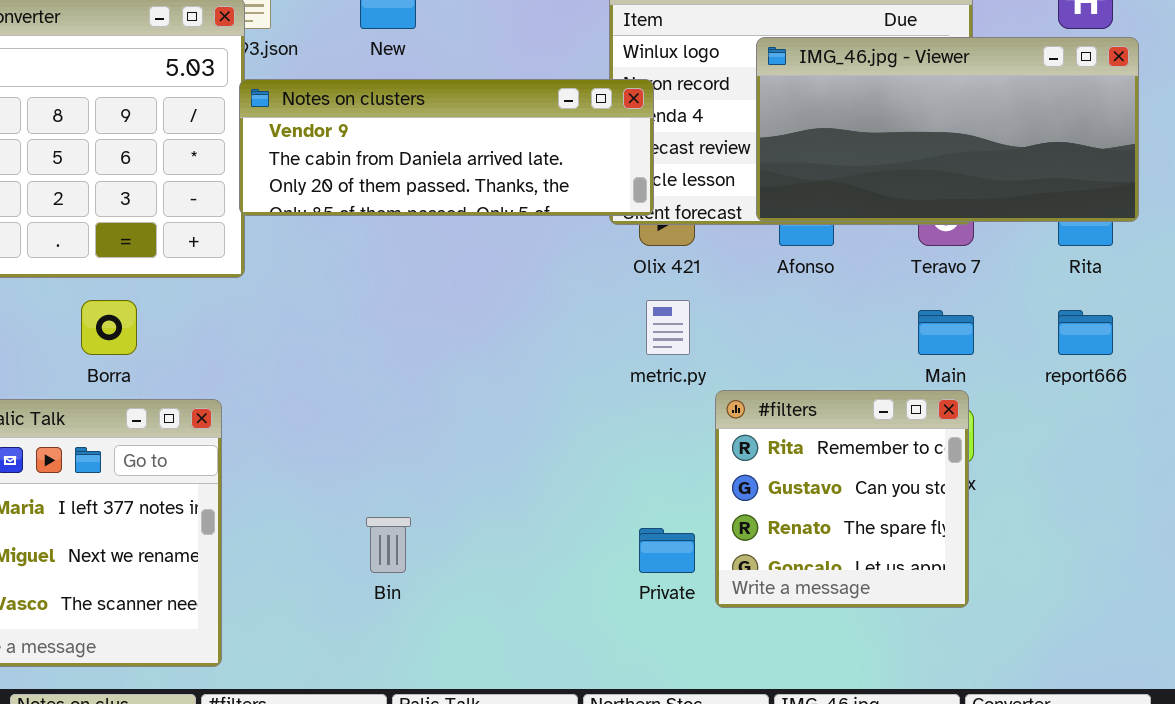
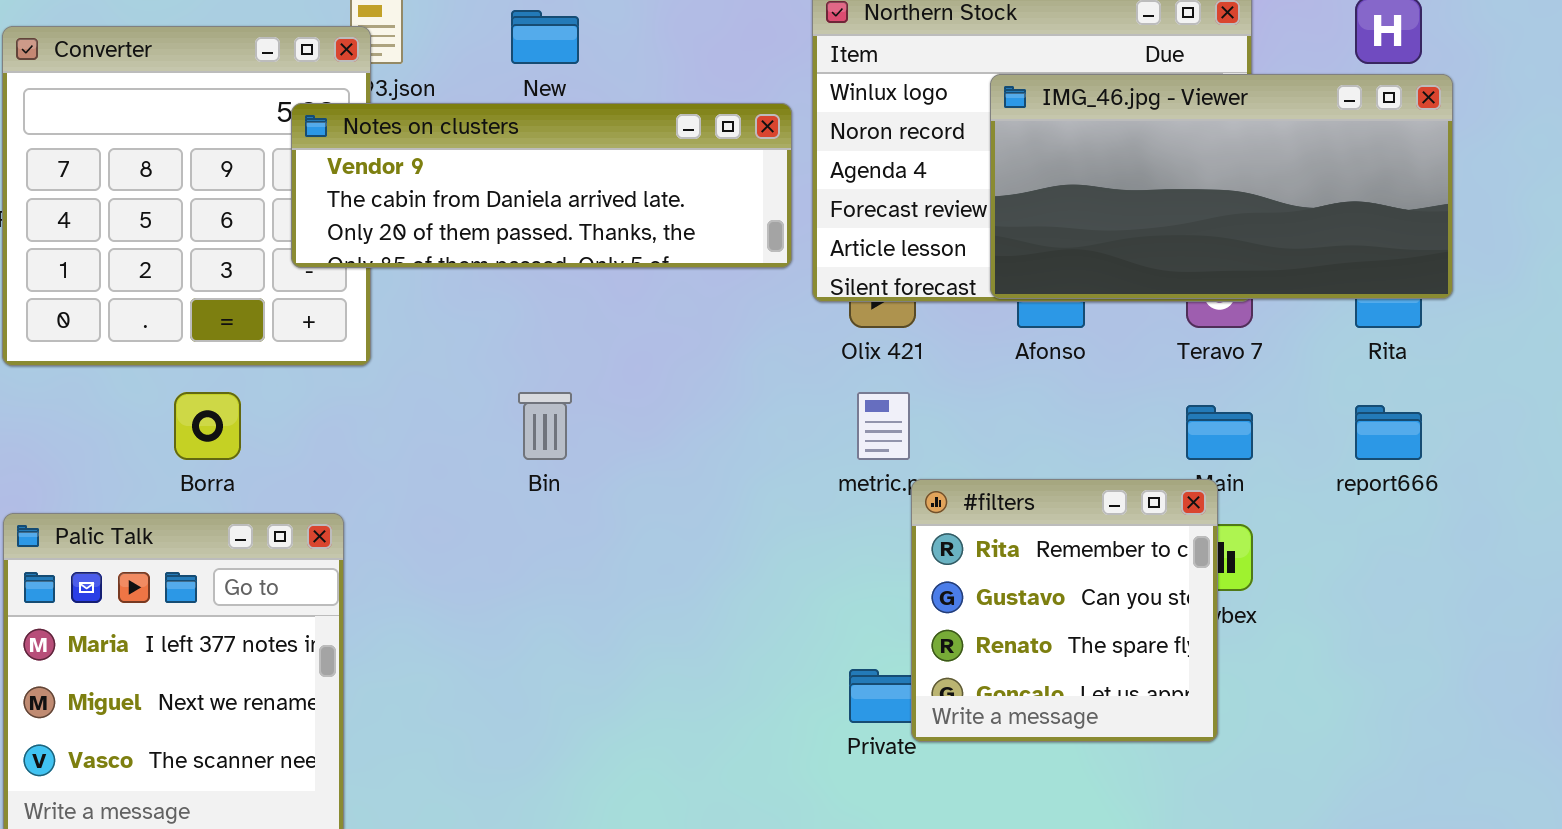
Notes on clusters: [239,79,654,216] -> [291,103,792,268], moved
#filters: [715,390,969,608] -> [911,479,1218,742], moved
Bin: [366,517,411,573] -> [518,392,572,460], moved

